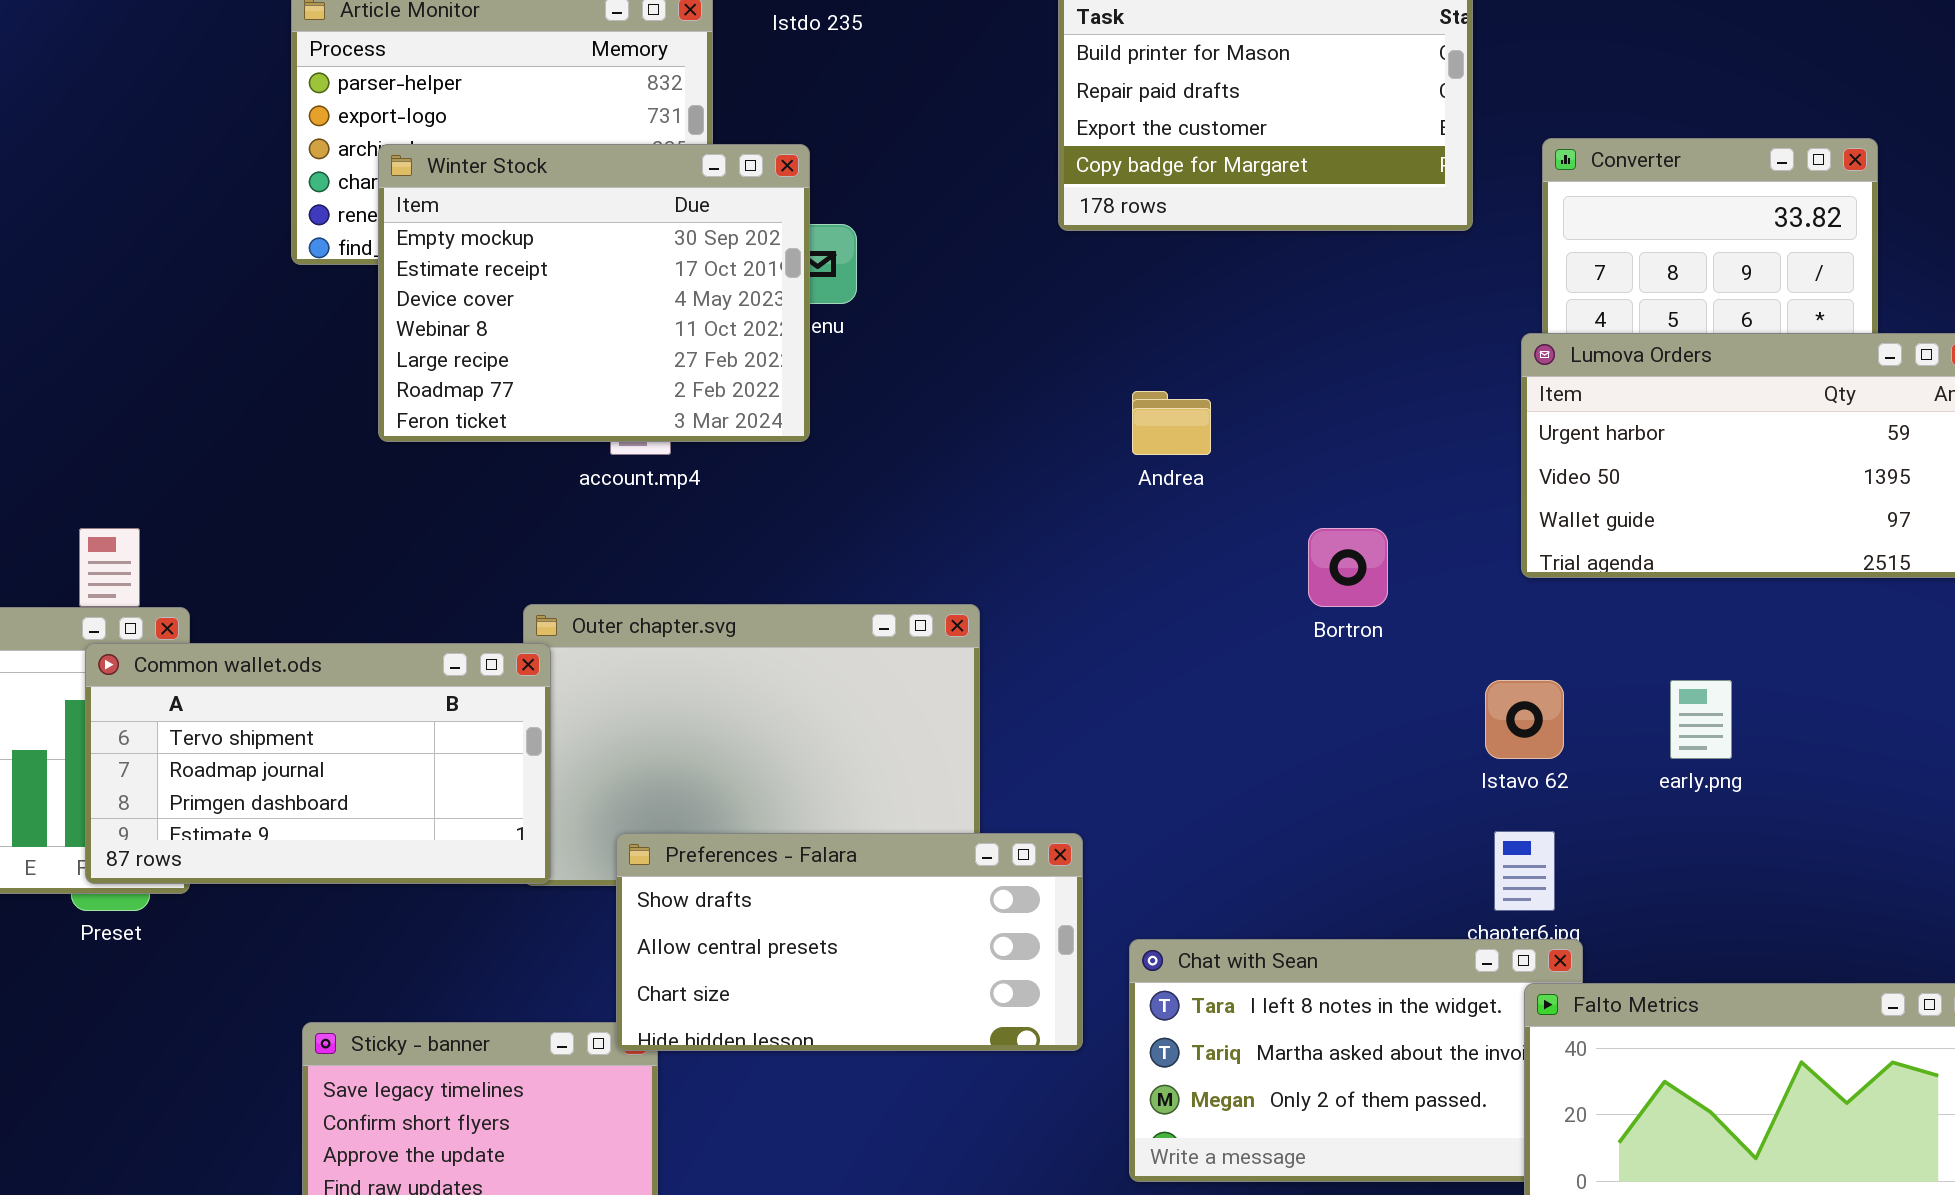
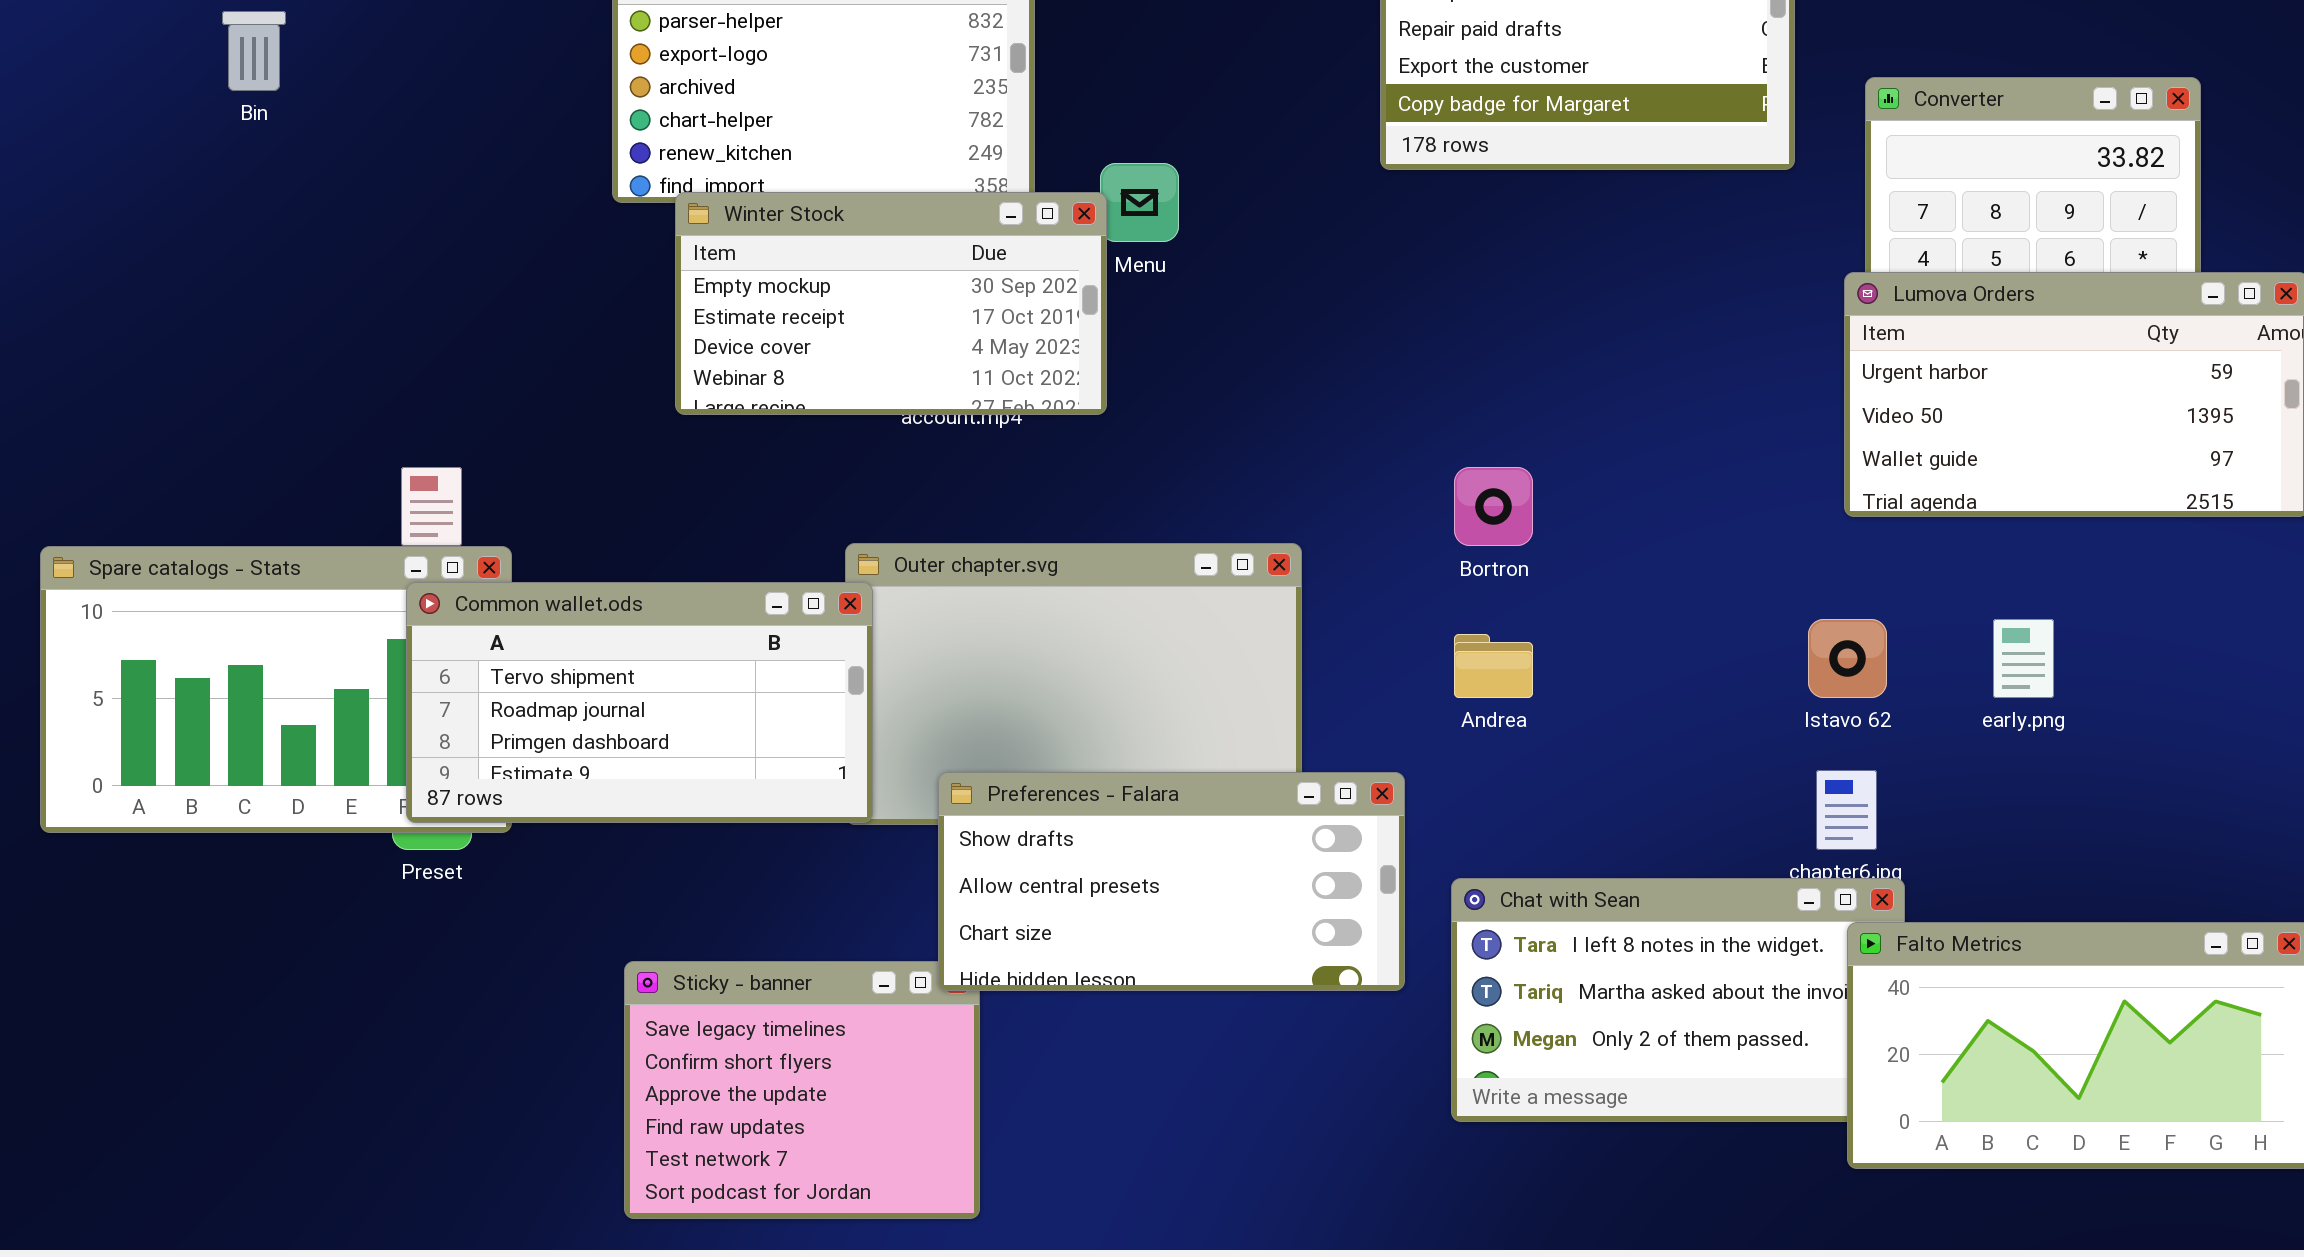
Winter Stock: [378,144,810,442] -> [675,192,1107,415], moved, resized
Andrea: [1132,391,1211,455] -> [1454,634,1533,698], moved
Bortron: [1308,528,1388,607] -> [1454,467,1533,546], moved

